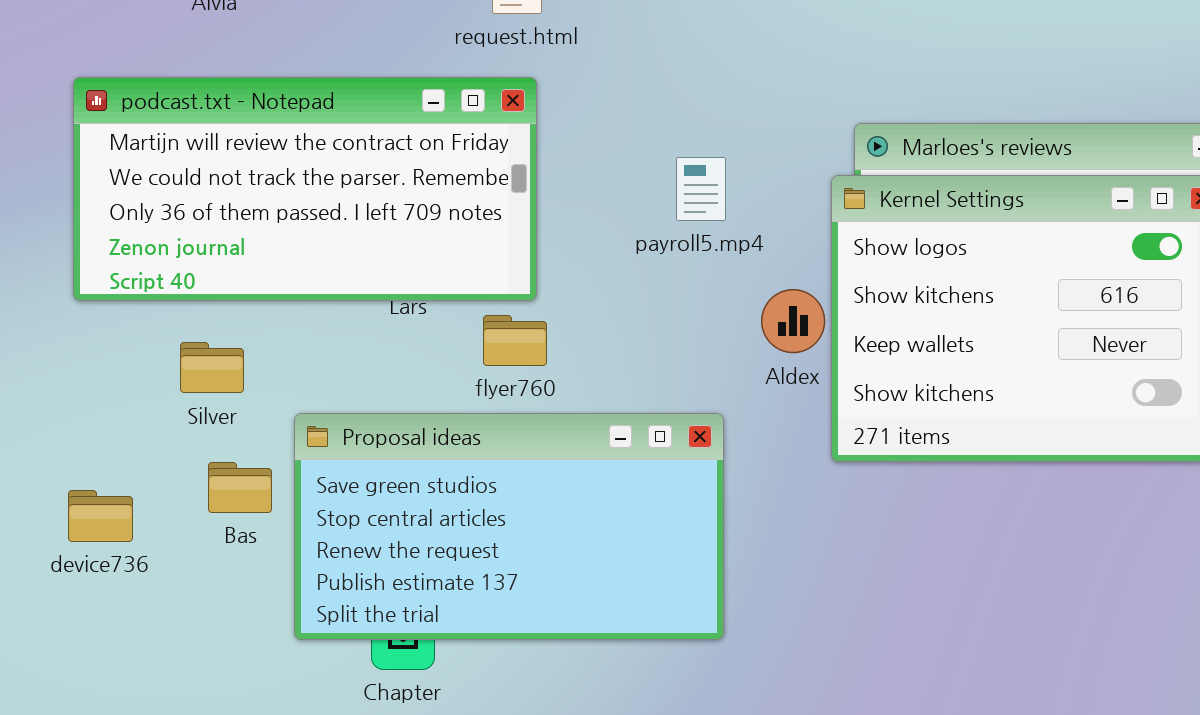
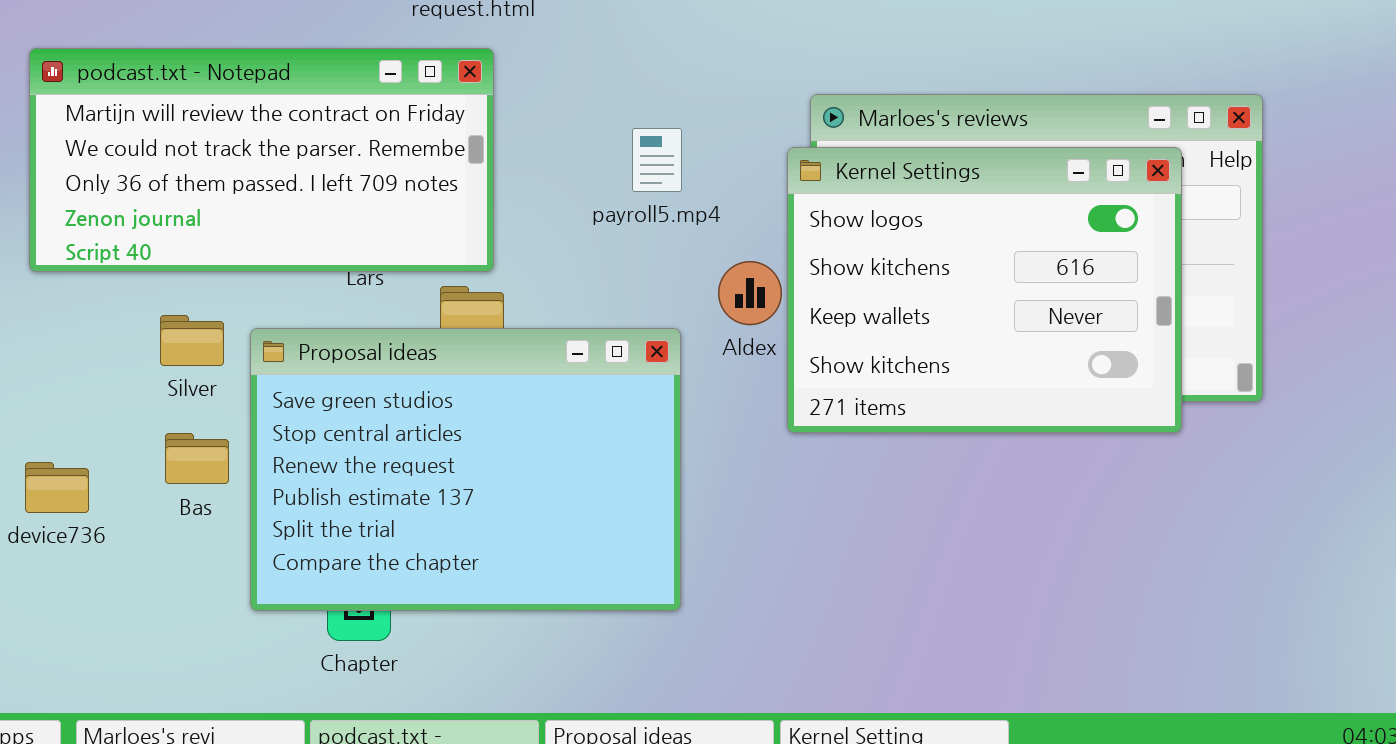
Silver: [180,342,244,393] -> [160,315,224,366], moved
Proposal ideas: [294,413,724,640] -> [250,328,681,611], resized

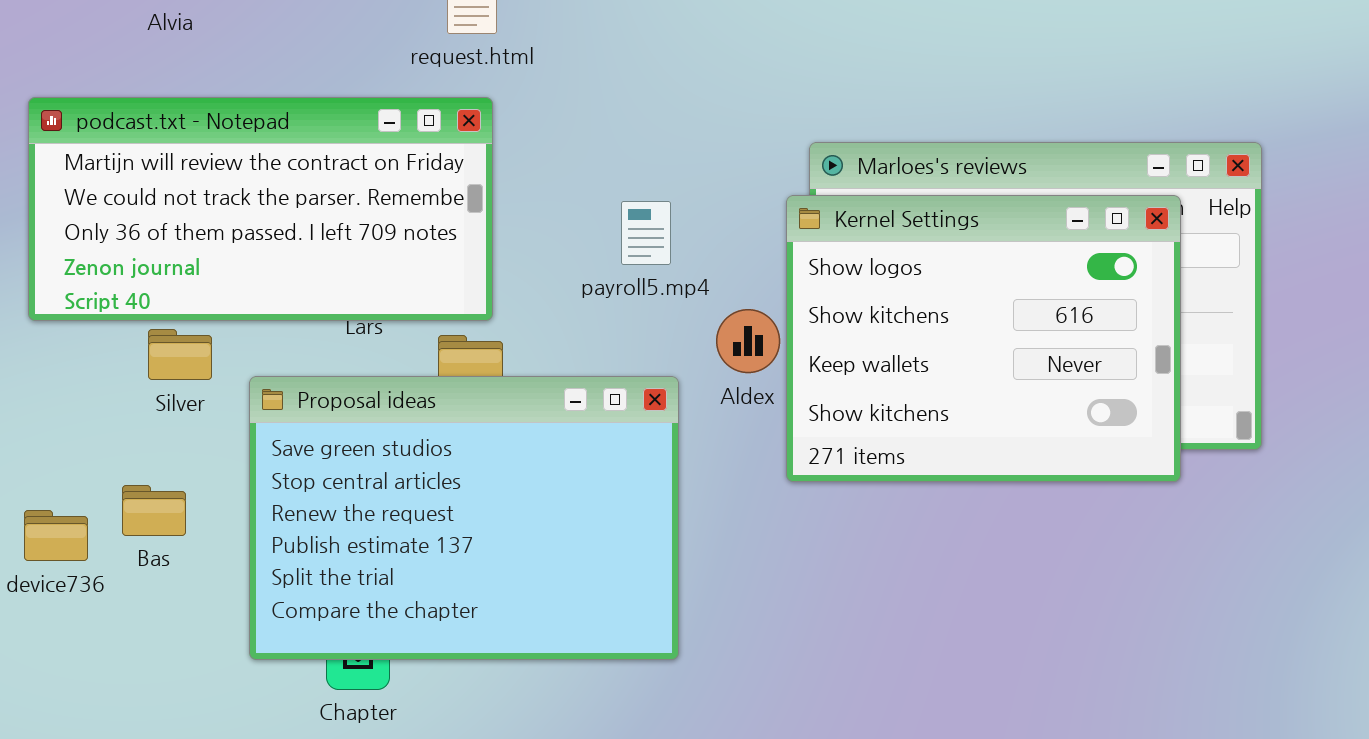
payroll5.mp4: [632,128,682,192] -> [621,201,671,265], moved
Silver: [160,315,224,366] -> [148,329,212,380], moved
Bas: [165,433,229,484] -> [122,485,186,536], moved

